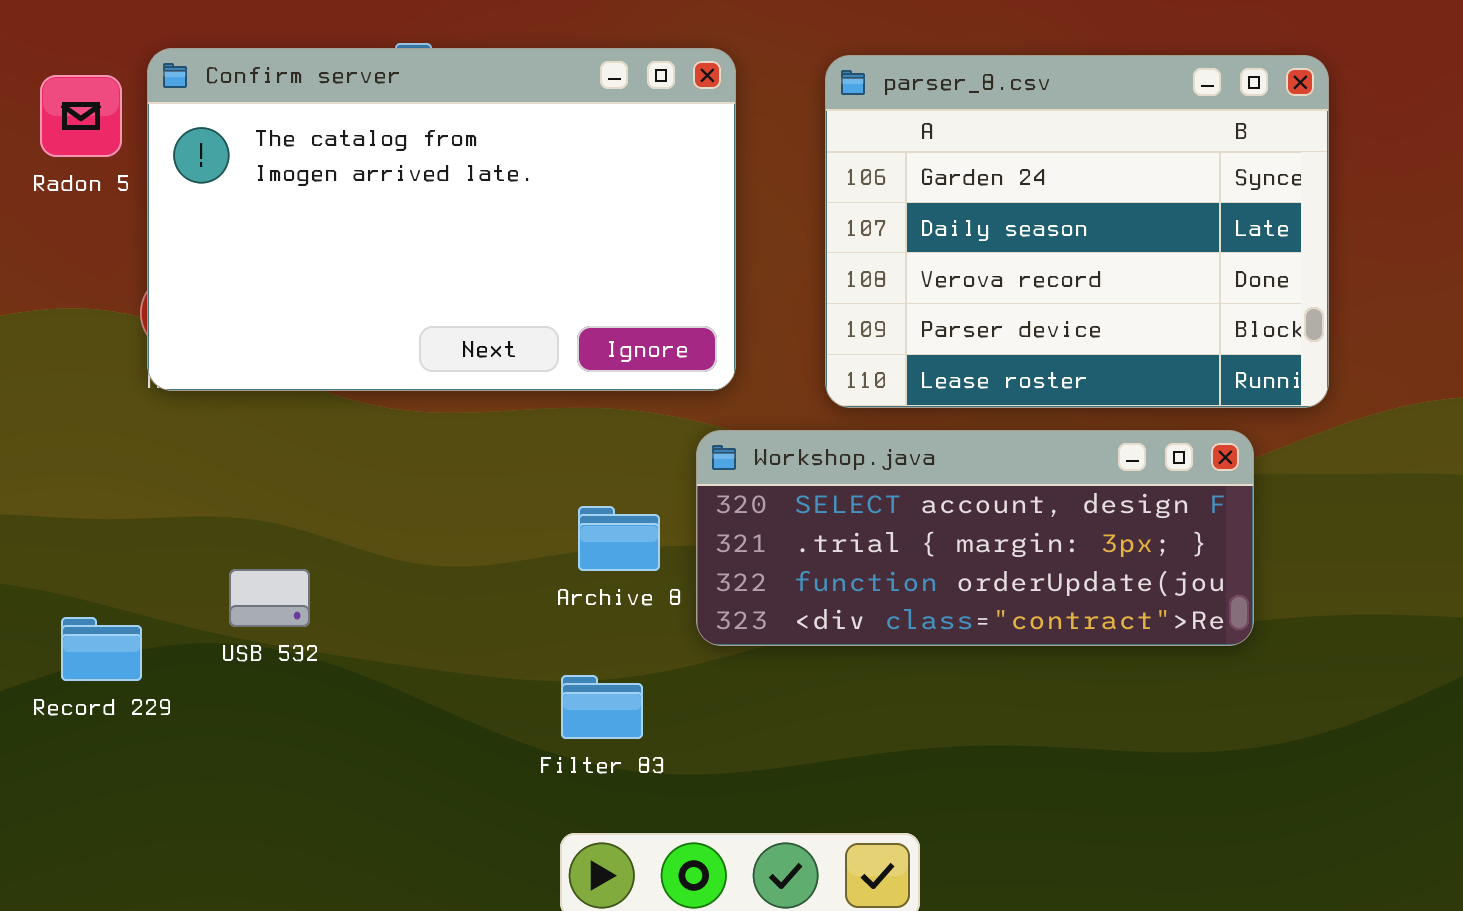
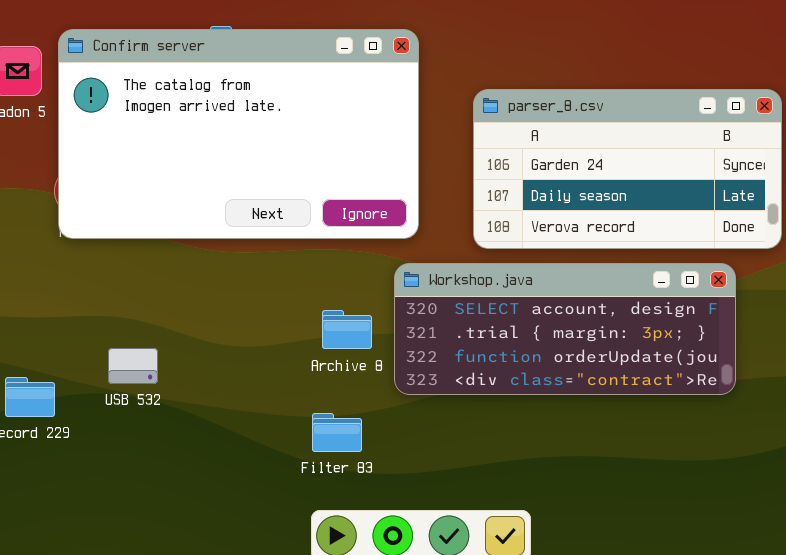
parser_8.csv: [825,55,1329,408] -> [473,89,782,249], resized

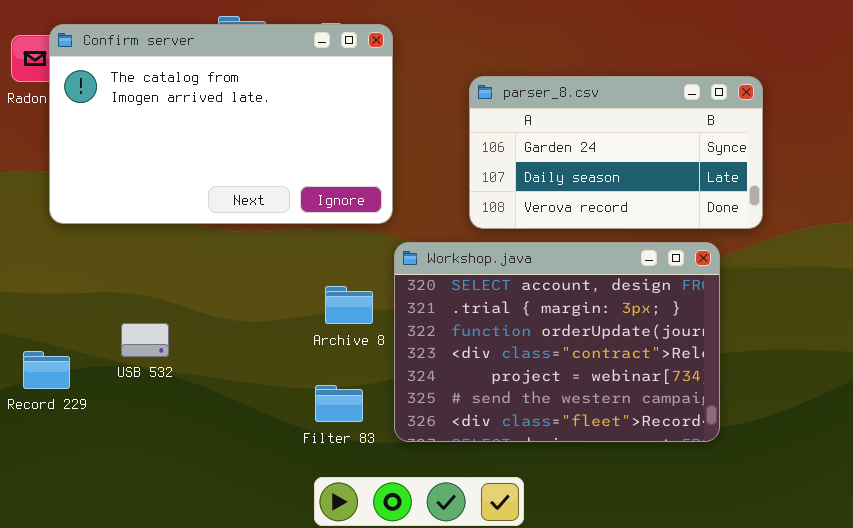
Confirm server: [58,29,419,239] -> [49,24,393,224], moved
Workshop.java: [394,263,736,395] -> [394,242,720,442], resized

